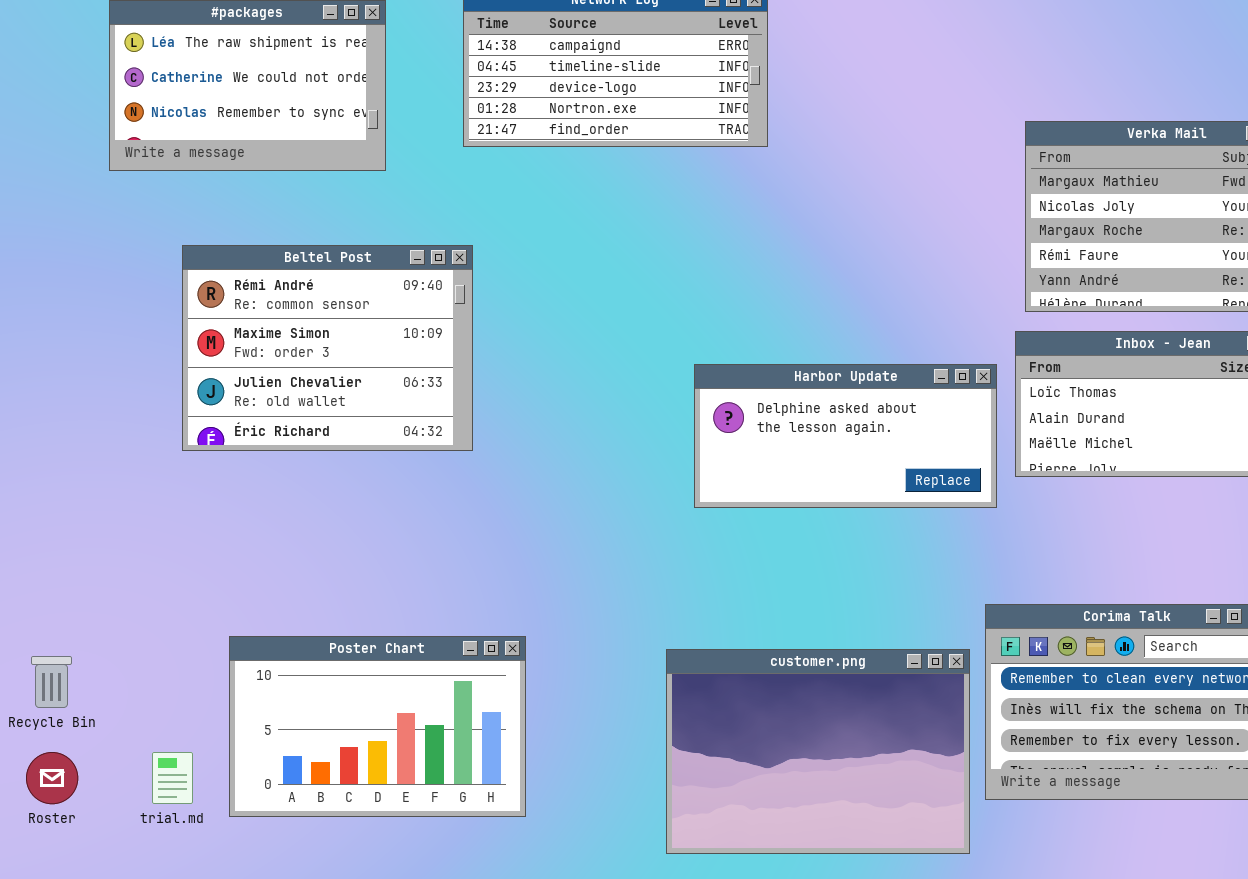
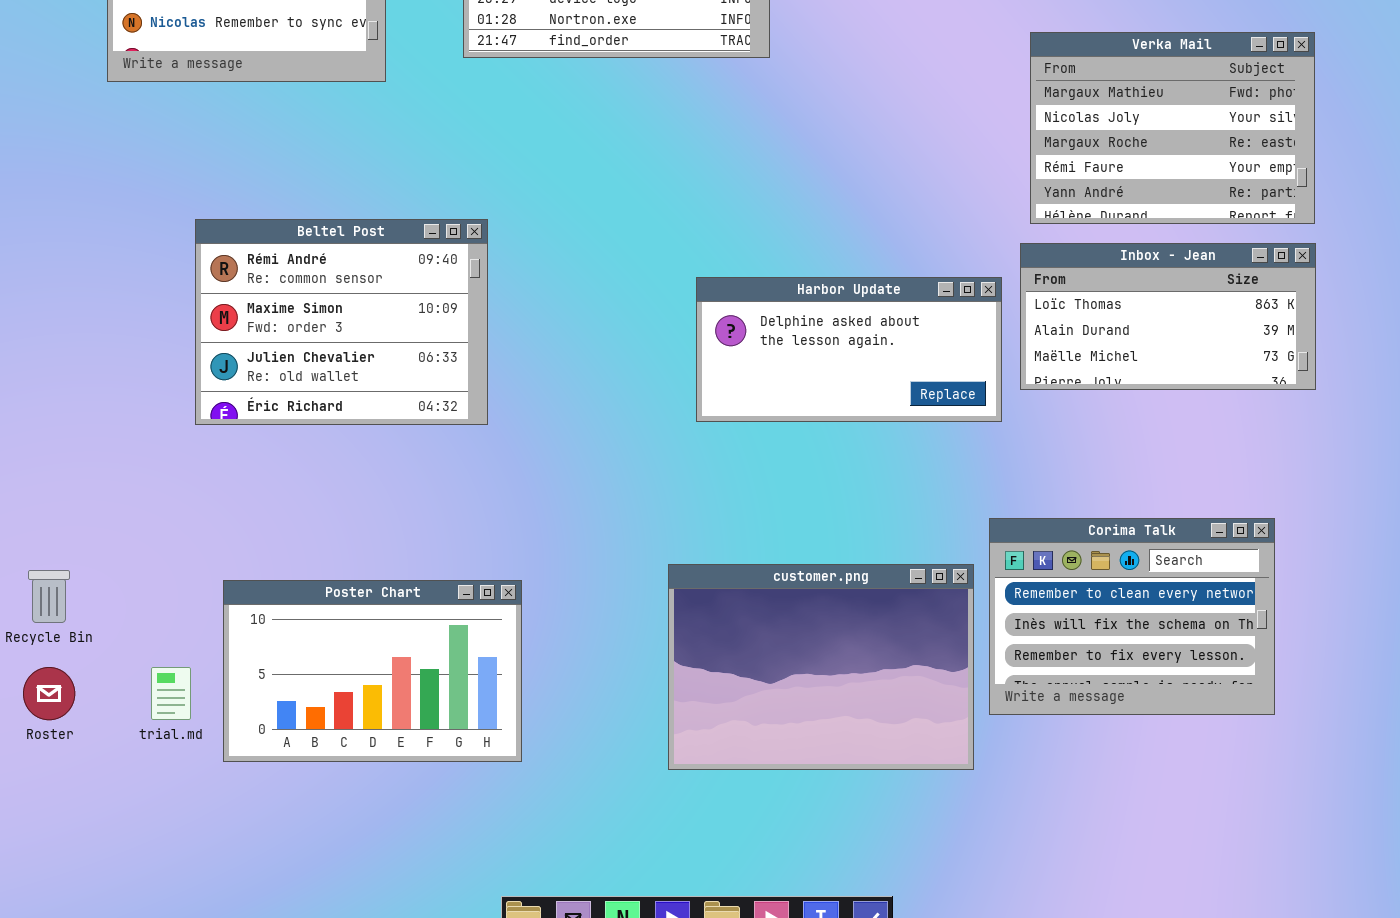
Beltel Post: [182,245,473,451] -> [195,219,488,425], moved
Poster Chart: [229,636,526,817] -> [223,580,522,762], moved

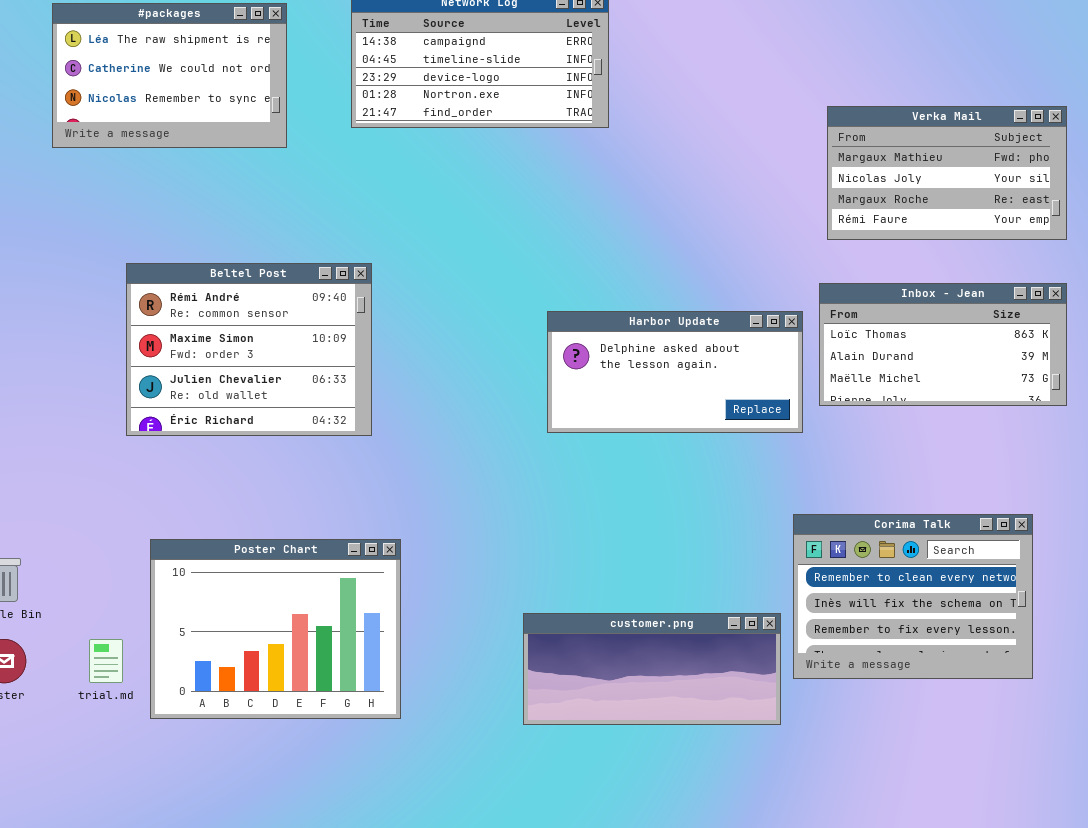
Verka Mail: [1030,32,1315,224] -> [827,106,1067,240], resized
customer.png: [668,564,974,770] -> [523,613,781,725], resized
Poster Chart: [223,580,522,762] -> [150,539,401,719], resized

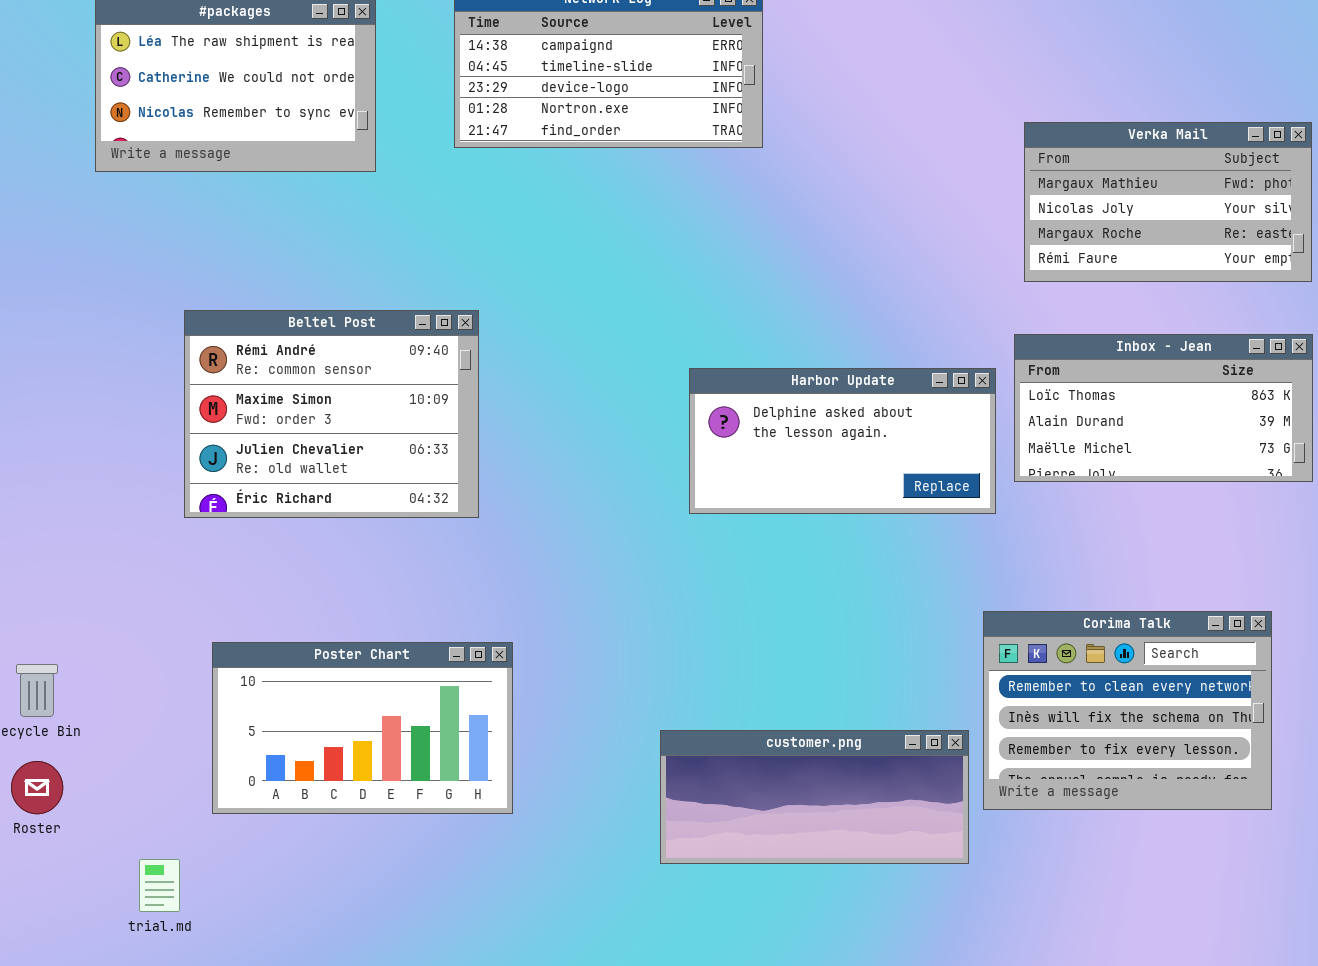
Poster Chart: [150,539,401,719] -> [212,642,513,814], resized
trial.md: [89,639,123,683] -> [139,859,180,912], moved

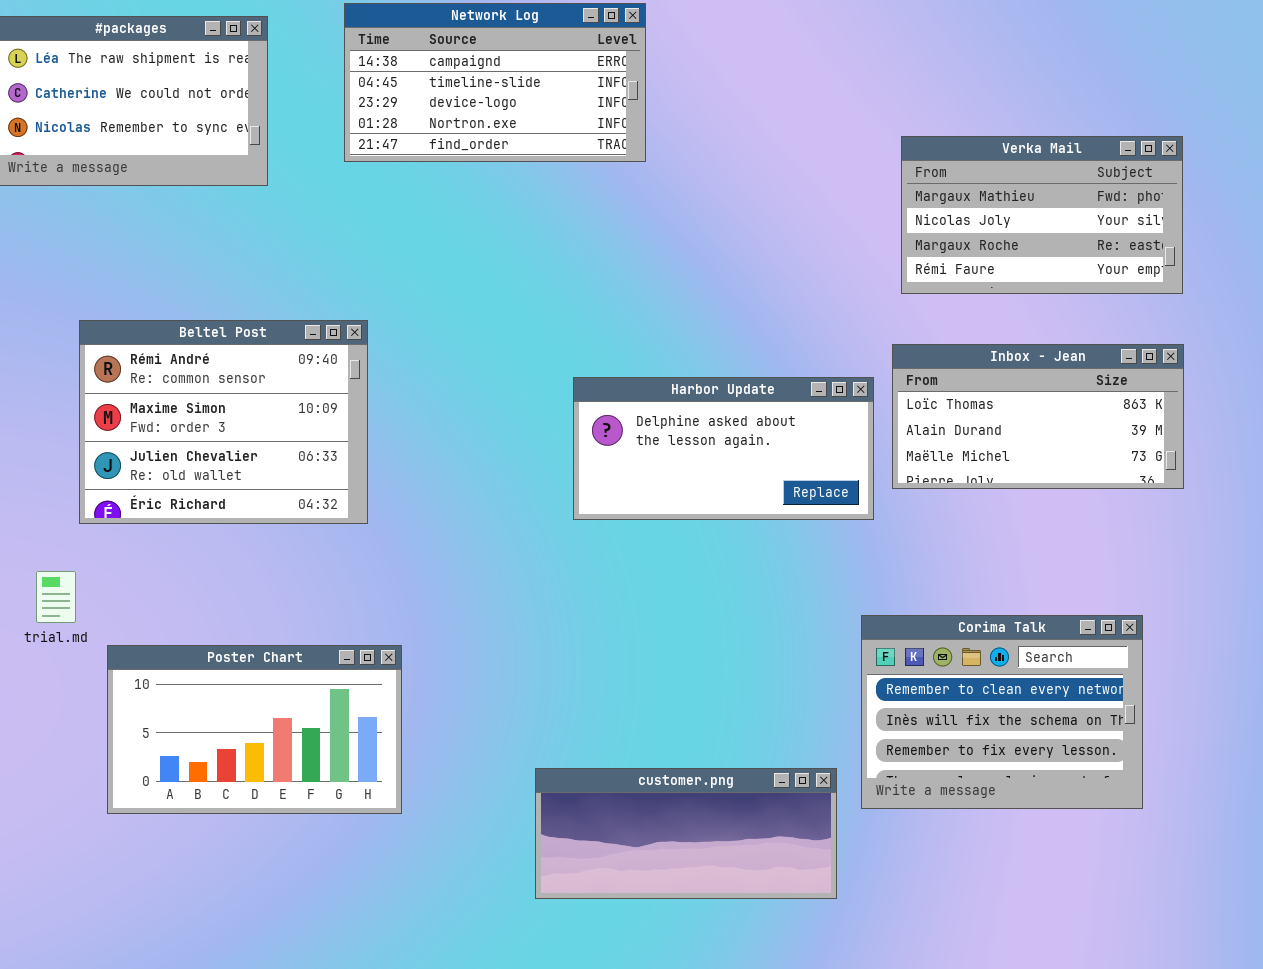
customer.png: [660,730,969,864] -> [535,768,837,899], moved
trial.md: [139,859,180,912] -> [36,571,76,623], moved

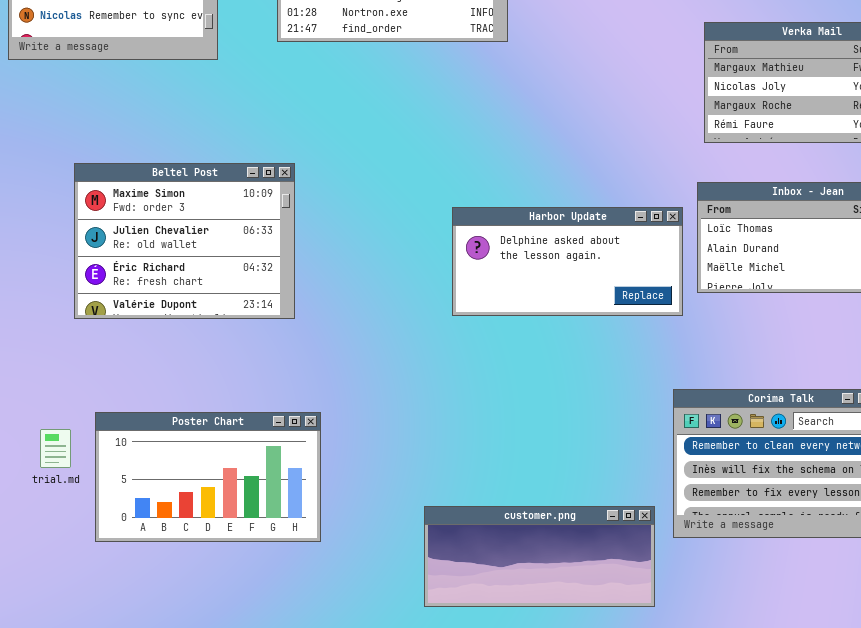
Beltel Post: [79,320,368,524] -> [74,163,295,319], scrolled down 1 row
trial.md: [36,571,76,623] -> [40,429,71,468], moved

